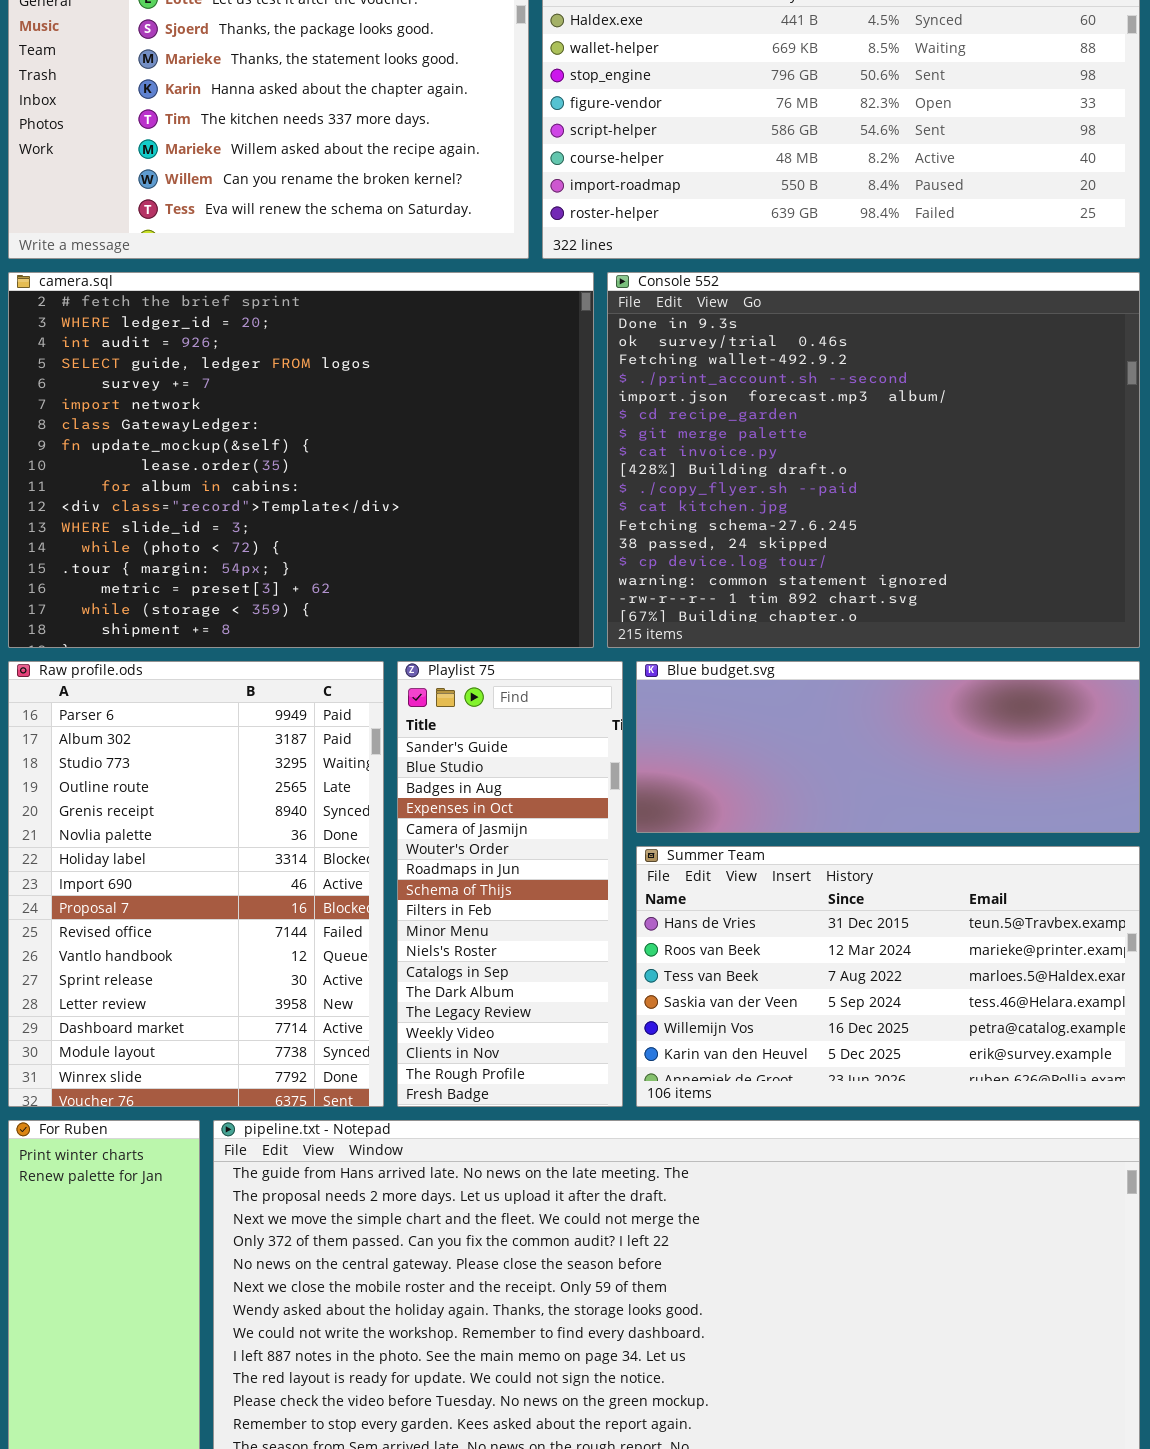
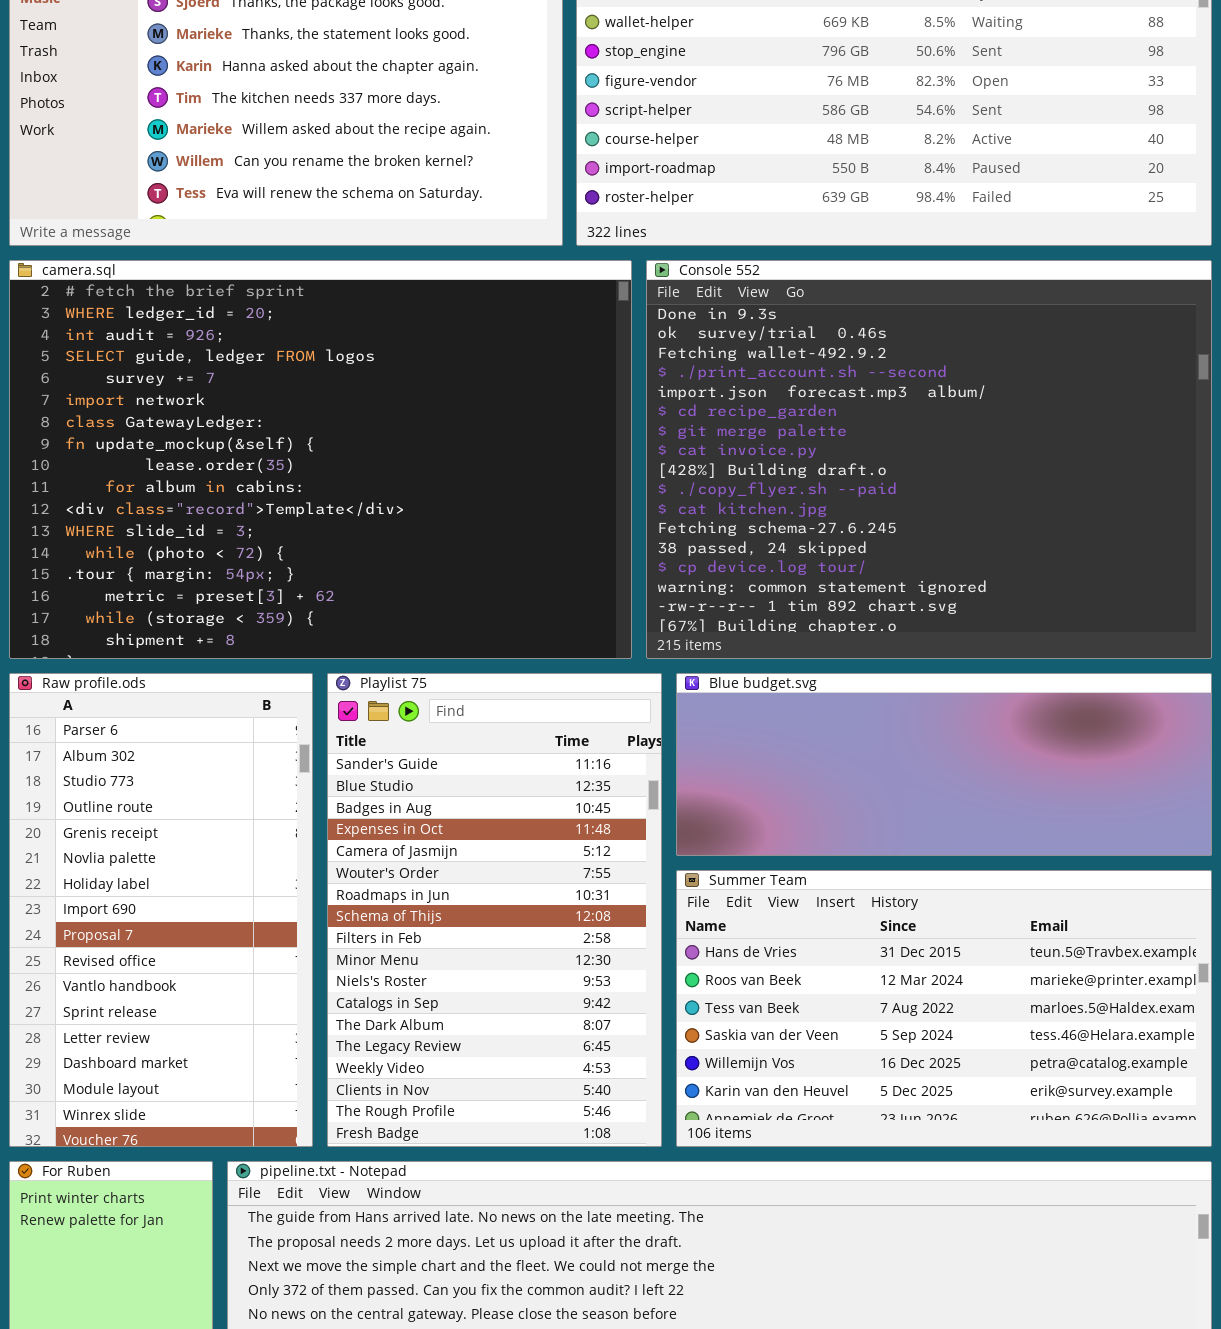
Raw profile.ods: [8,661,384,1107] -> [9,673,313,1147], resized
Playlist 75: [397,661,623,1107] -> [327,673,662,1147], resized

